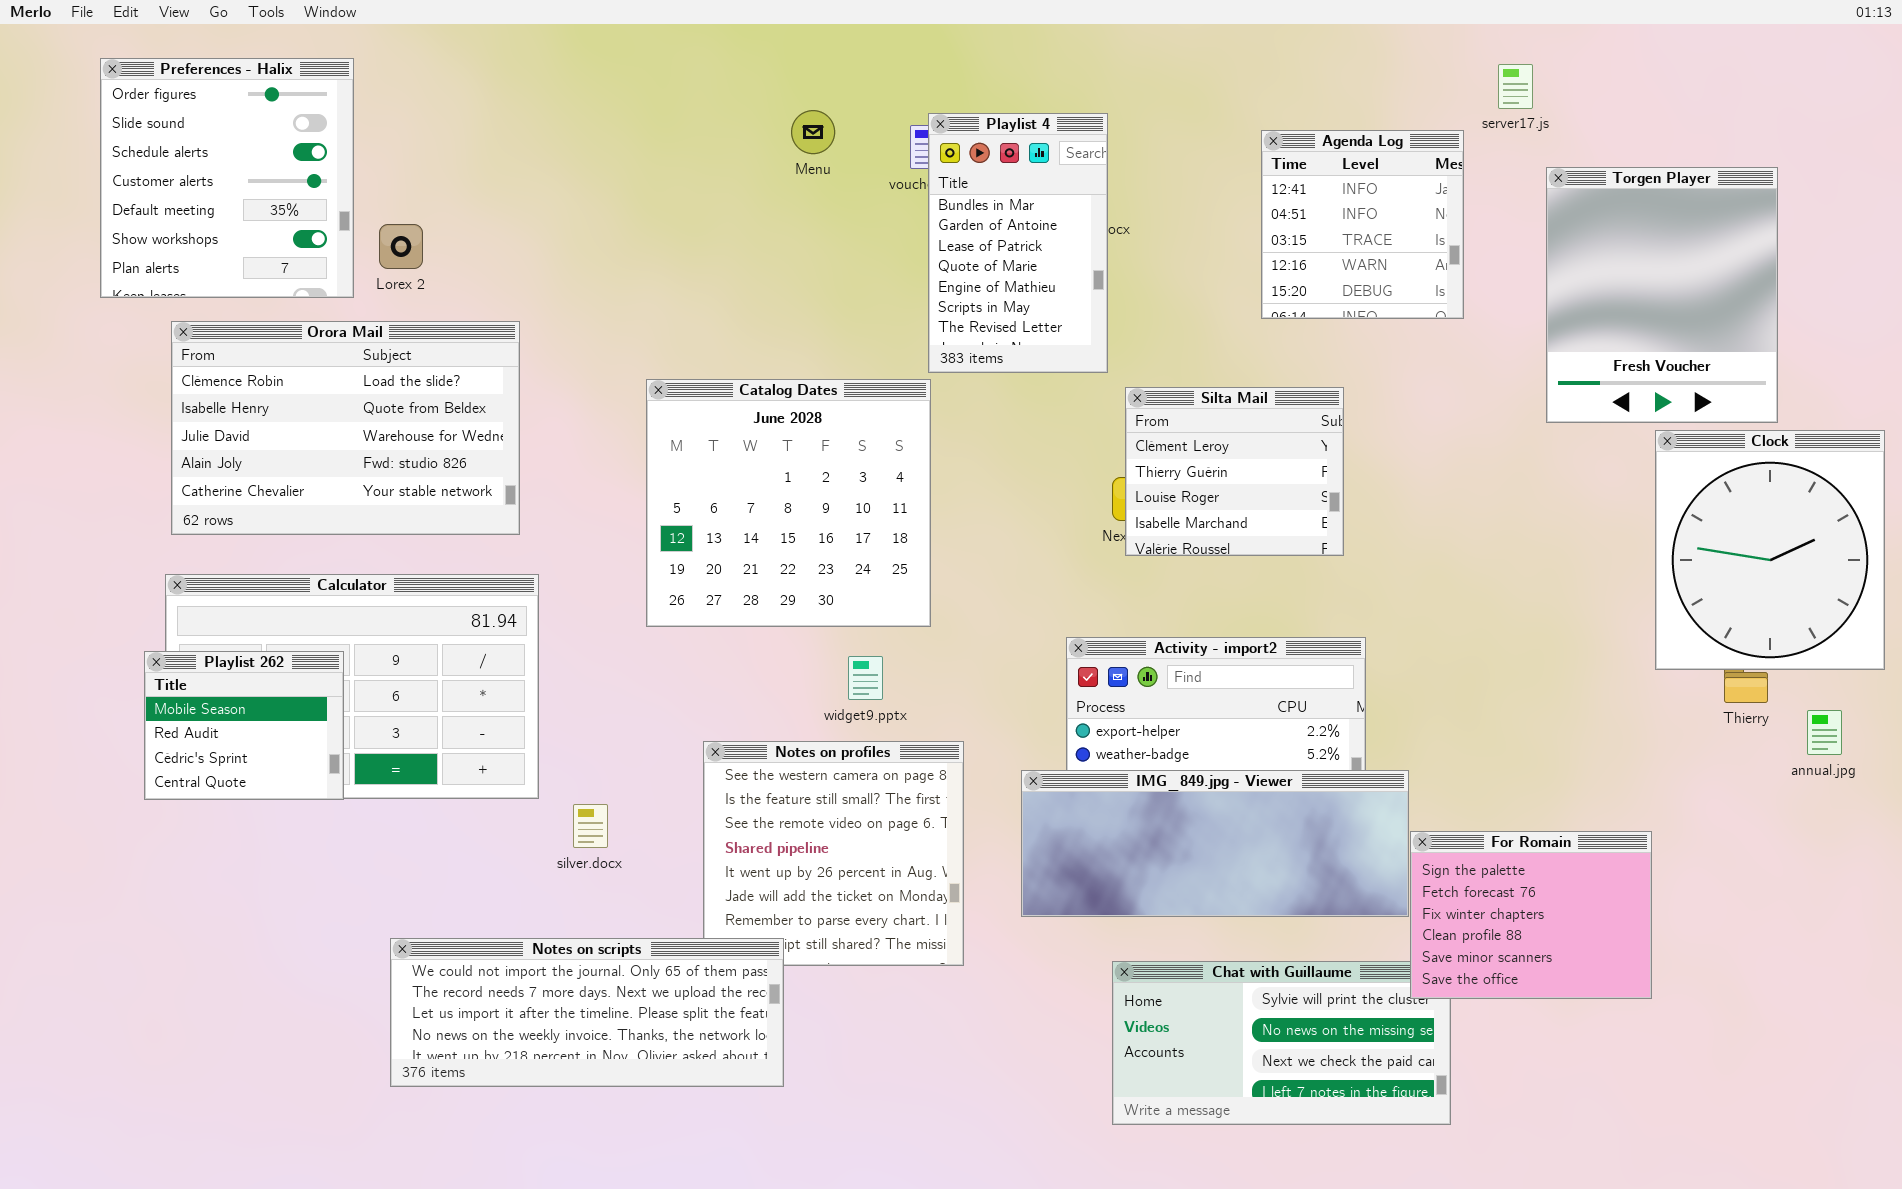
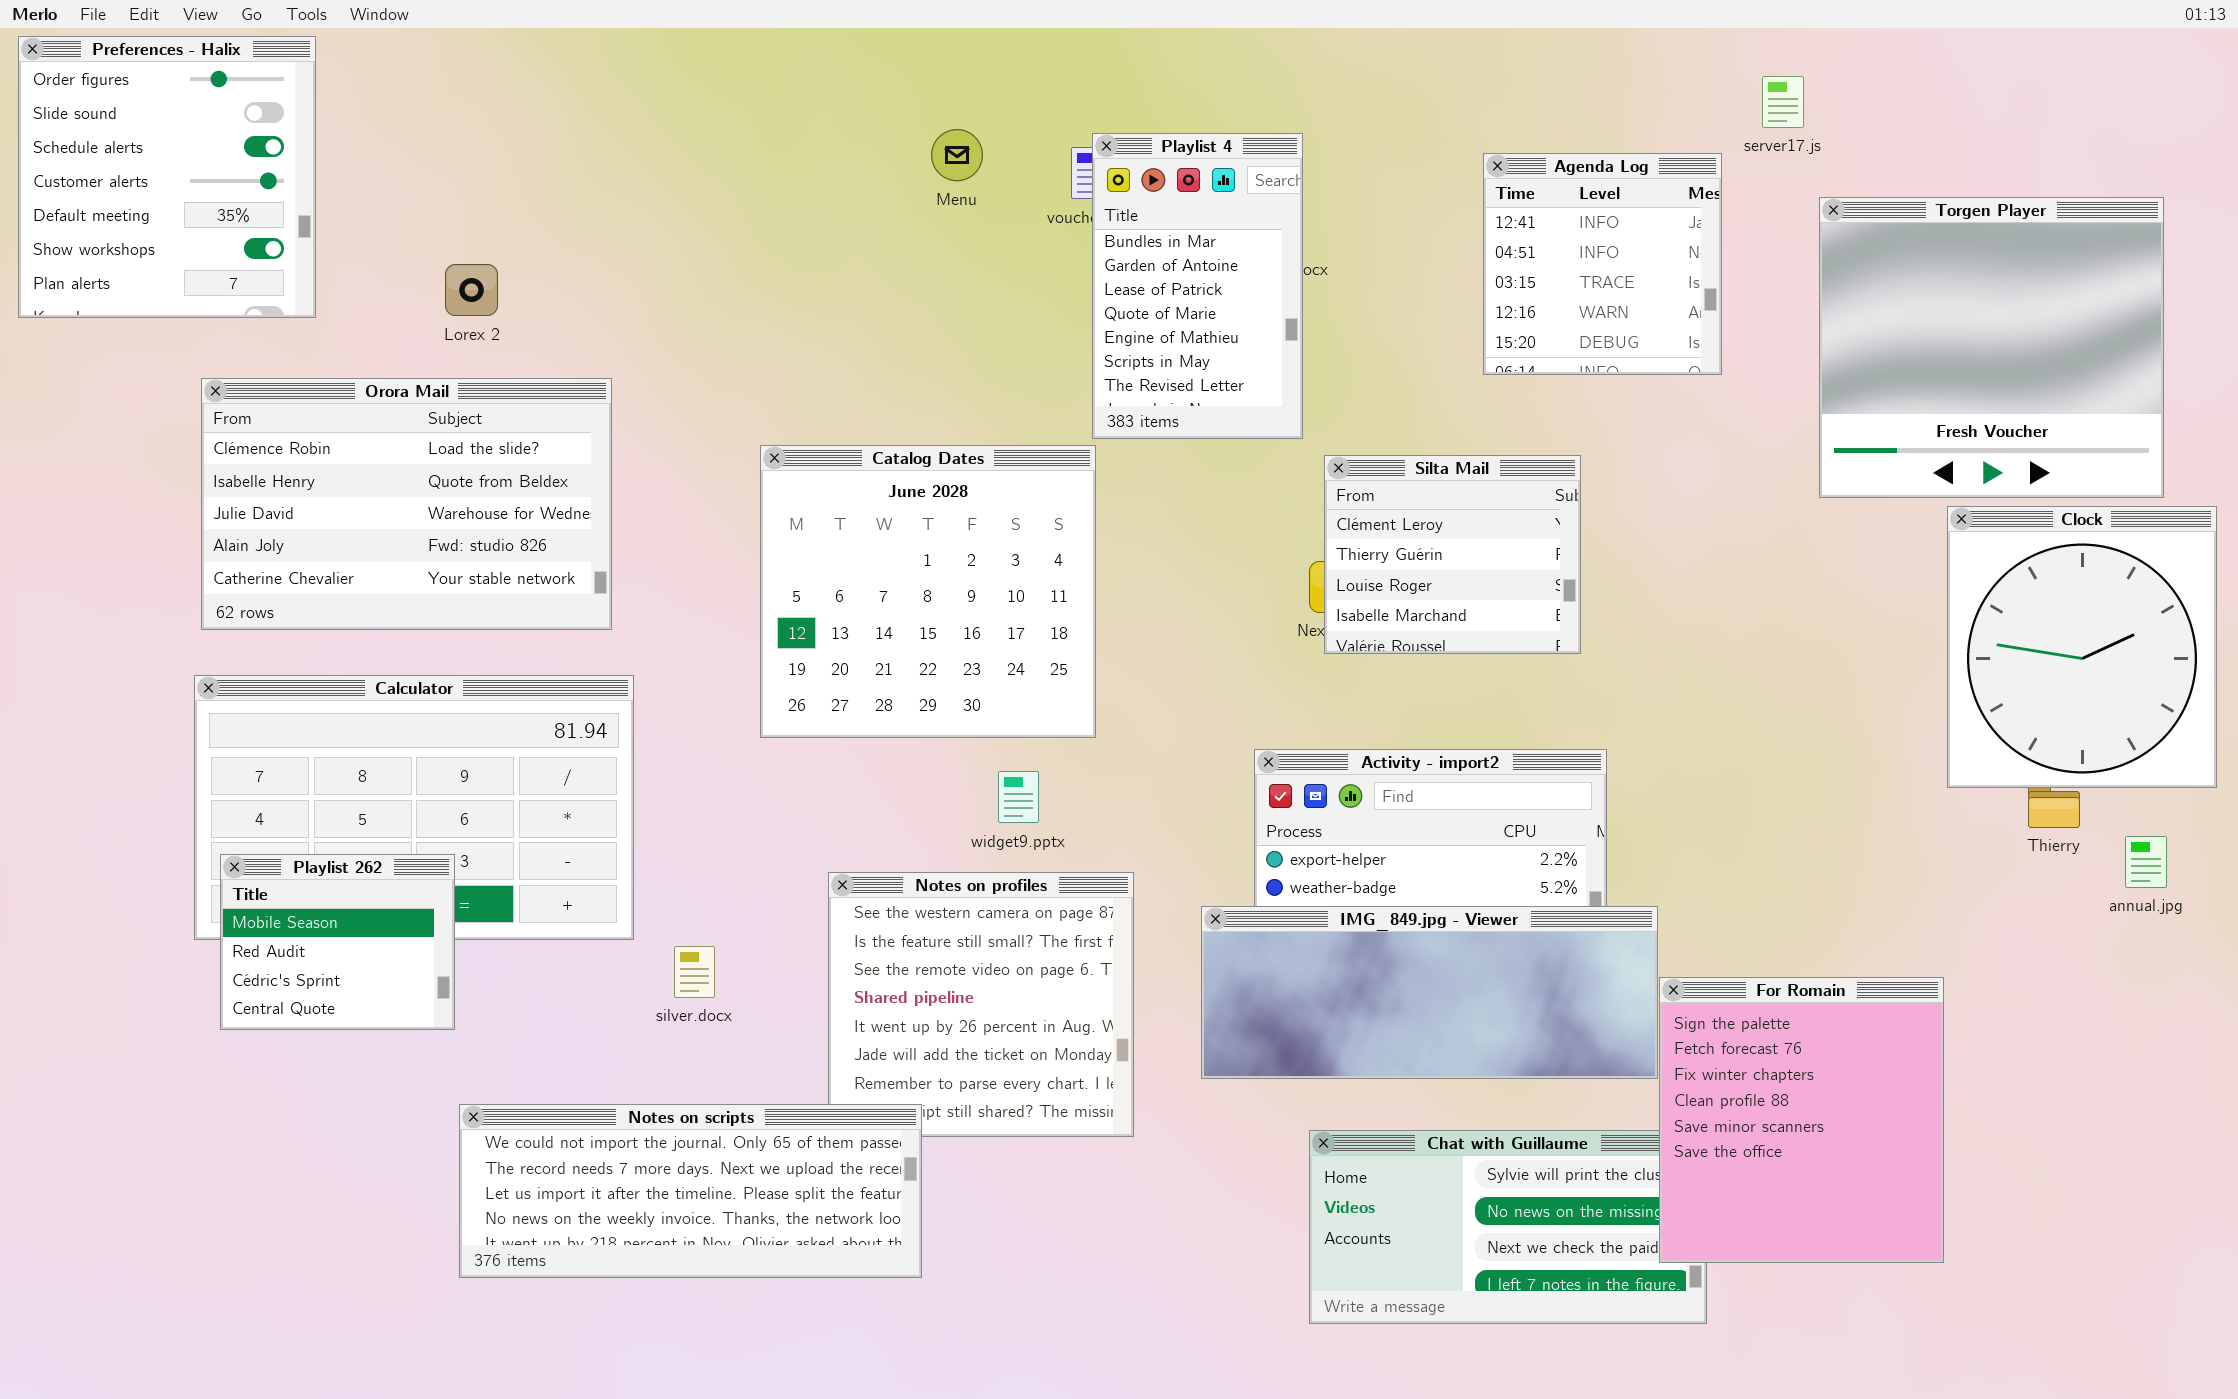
Preferences - Halix: [100,58,354,298] -> [18,36,316,318], moved
Torgen Player: [1546,167,1778,423] -> [1819,197,2164,498], resized
Playlist 262: [144,651,344,800] -> [220,854,455,1030], moved
For Romain: [1410,831,1652,999] -> [1659,977,1944,1263], resized

